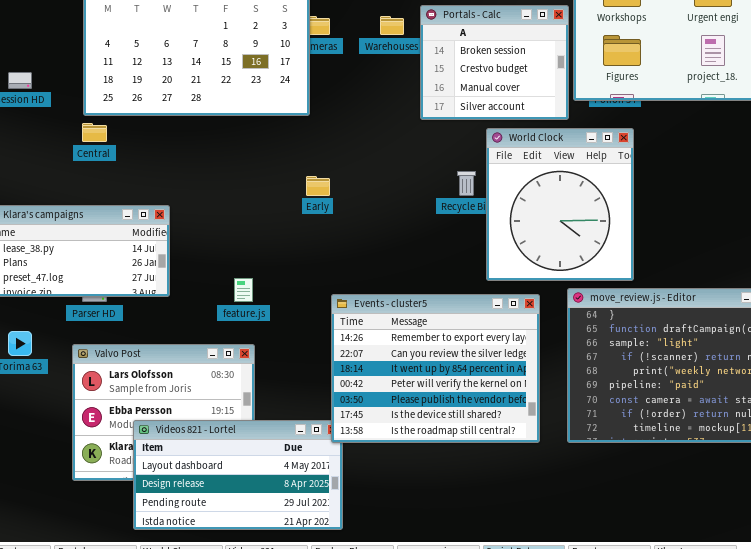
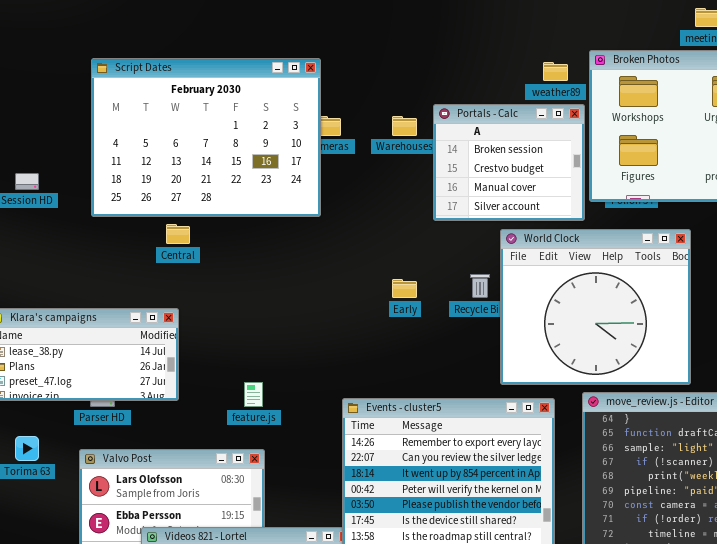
Central: [82,123,107,142] -> [166,224,190,244], moved
World Clock: [486,128,634,281] -> [500,229,691,385], resized
Early: [306,176,330,196] -> [392,279,417,298], moved

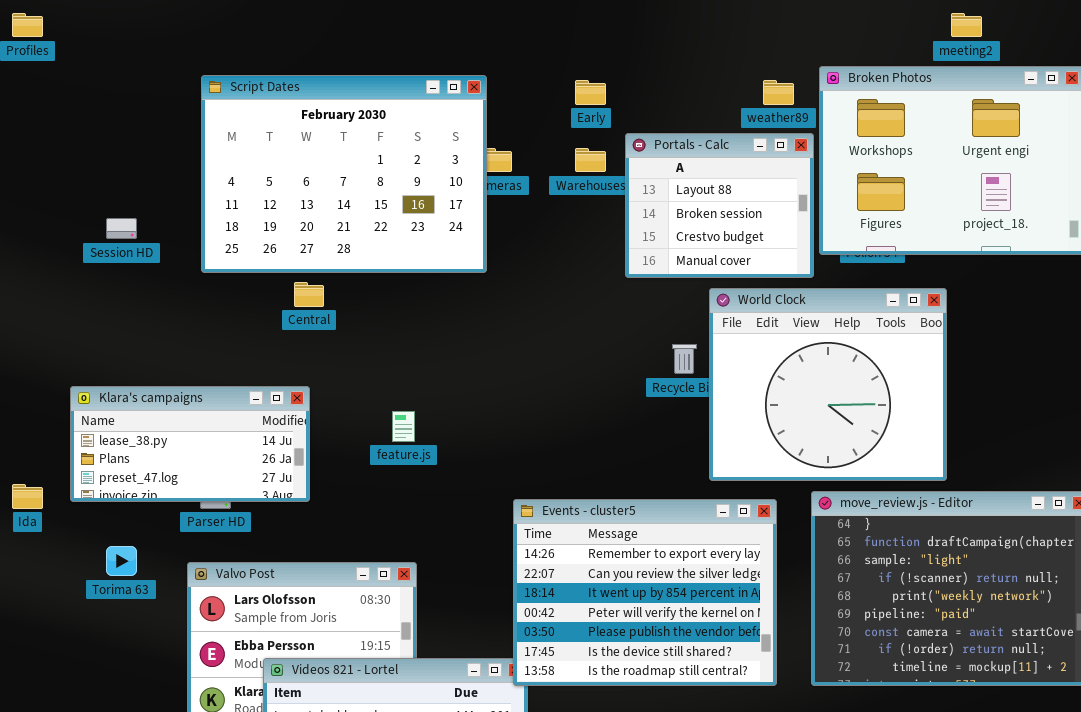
Portals - Calc: [433,104,585,221] -> [625,133,814,278], scrolled up 1 row
Early: [392,279,417,298] -> [575,80,606,105], moved
feature.js: [244,382,263,407] -> [392,411,415,442], moved

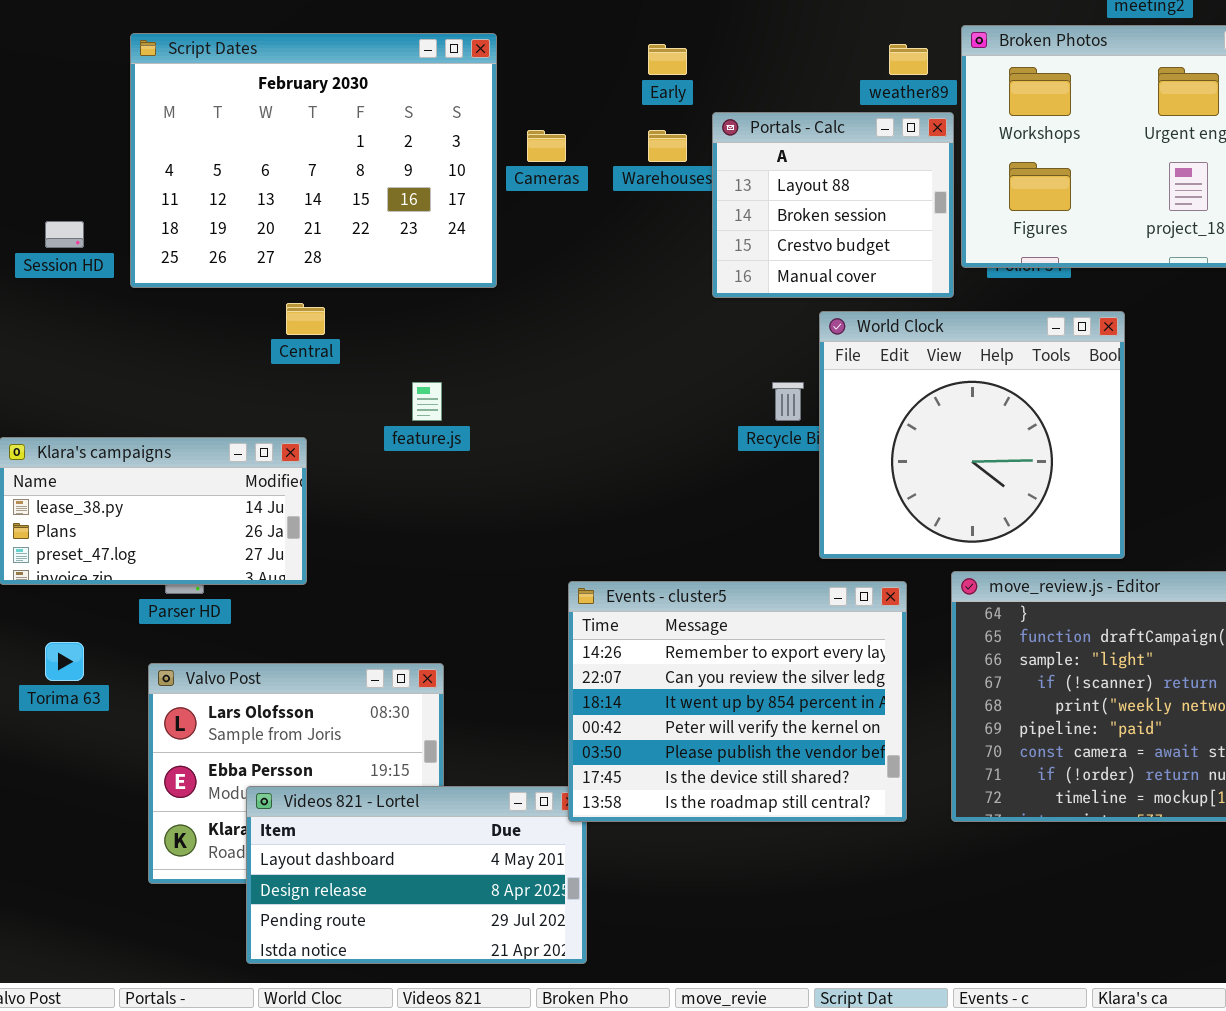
Script Dates: [201,75,487,273] -> [130,33,497,288], moved
feature.js: [392,411,415,442] -> [412,382,442,421], moved

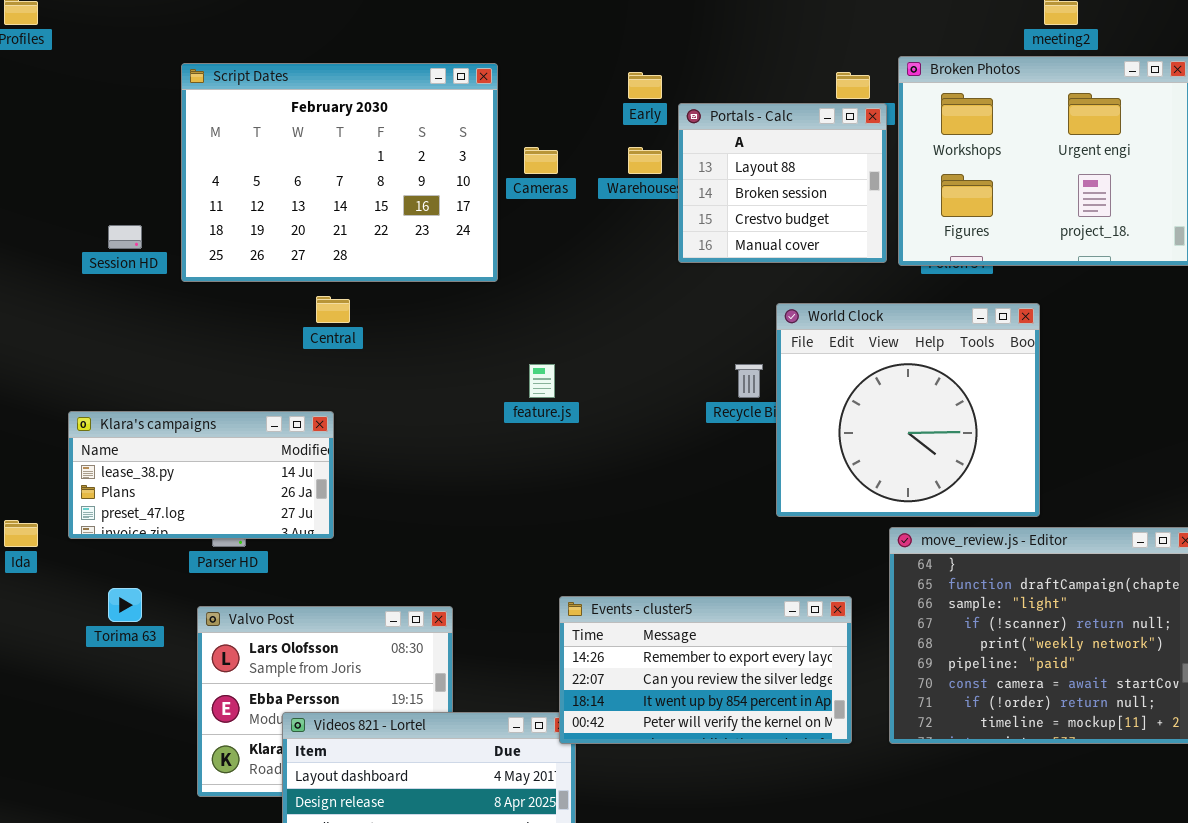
Portals - Calc: [712,112,954,298] -> [678,103,887,263], moved
feature.js: [412,382,442,421] -> [529,364,555,398], moved
Events - cluster5: [568,581,907,822] -> [559,596,852,744], resized

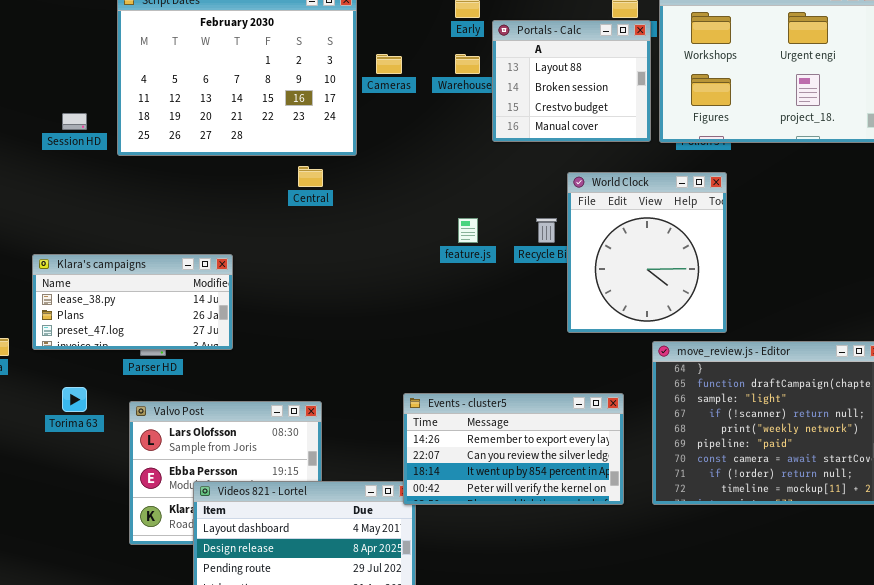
Central: [316,296,350,323] -> [298,166,323,187], moved
World Clock: [776,303,1040,517] -> [567,172,727,333], resized
feature.js: [529,364,555,398] -> [458,218,478,243], moved

